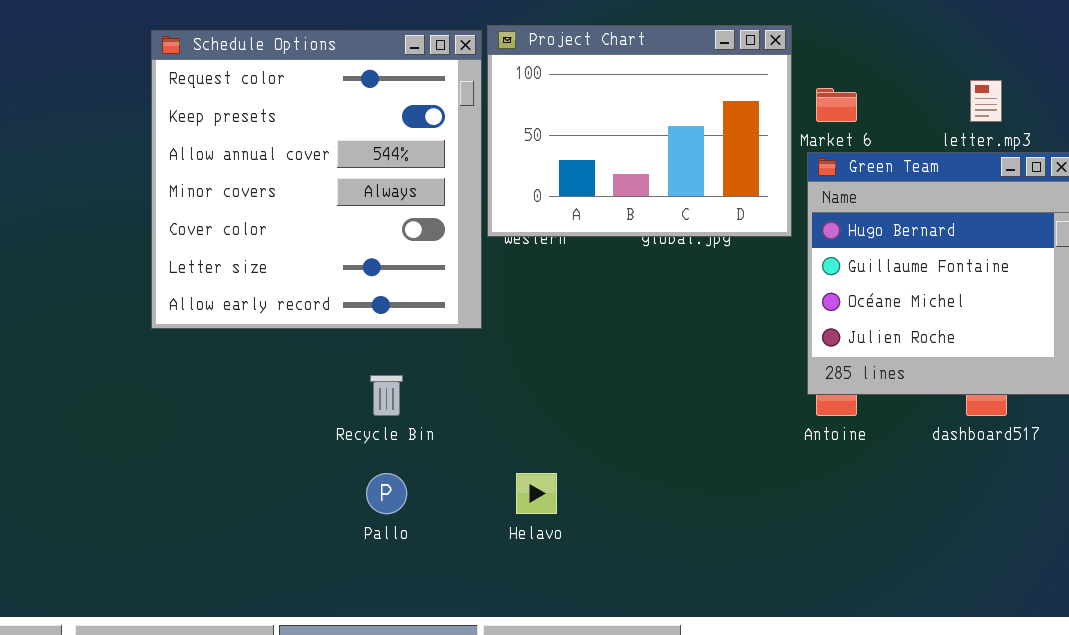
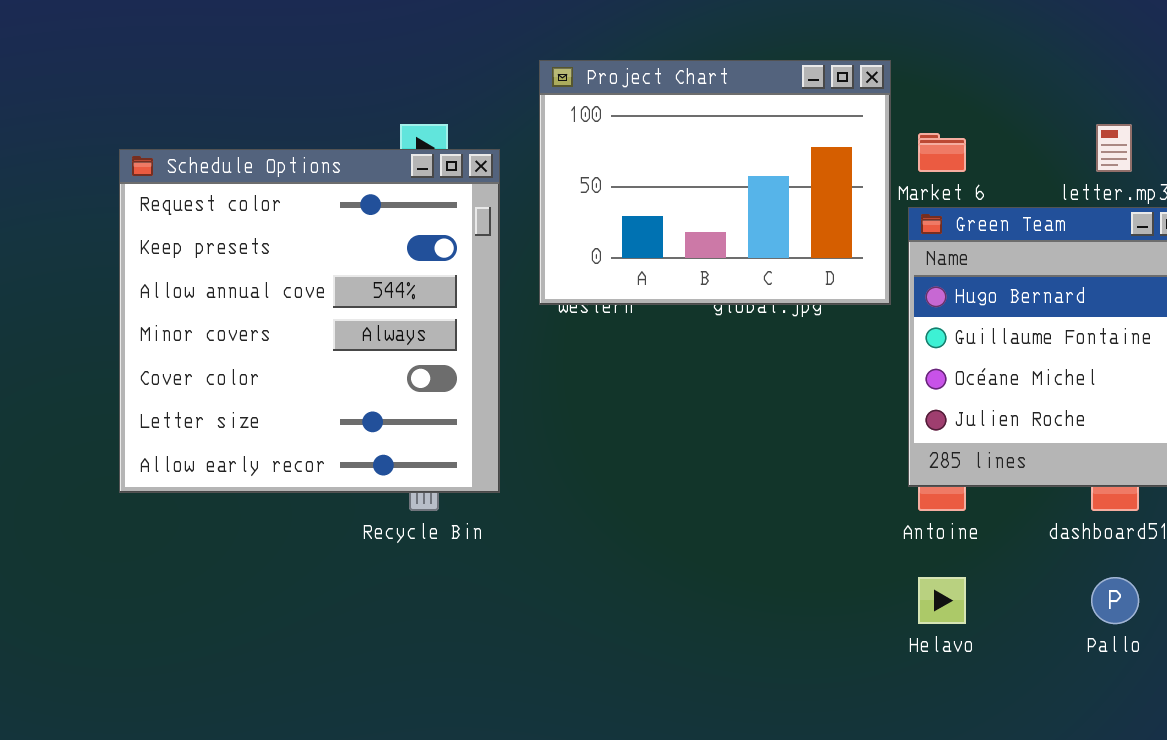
Schedule Options: [151,30,482,329] -> [119,149,500,493], moved
Pallo: [366,473,407,514] -> [1091,577,1139,624], moved
Helavo: [516,473,557,514] -> [918,577,966,624], moved

